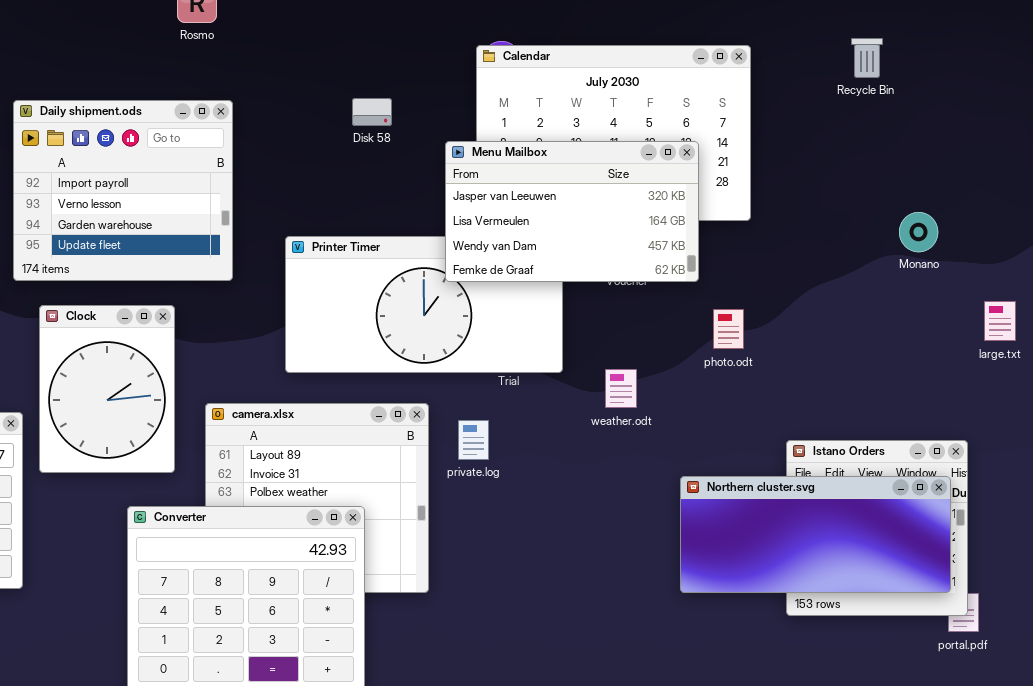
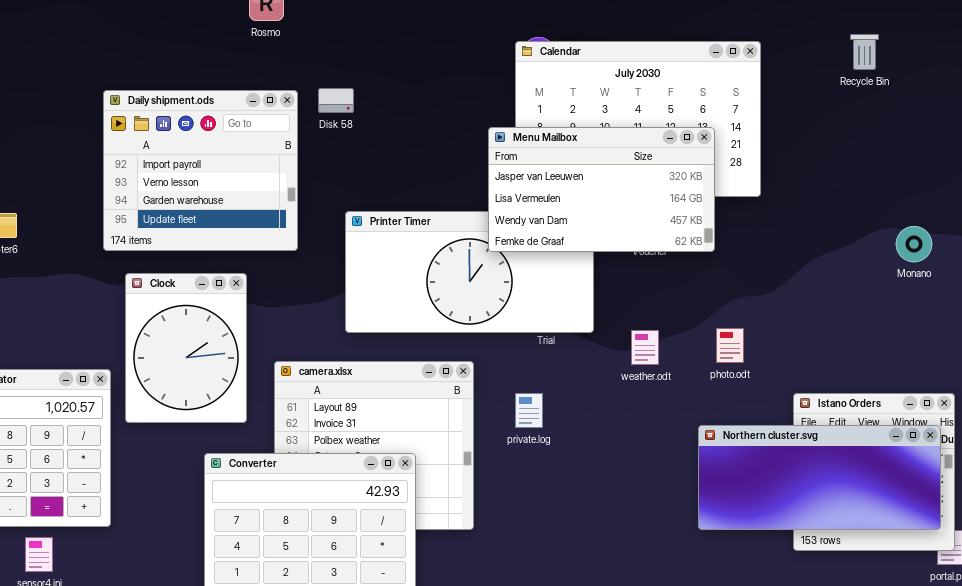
Disk 58: [352,98,392,126] -> [318,88,354,113], moved
Monano: [899,212,938,252] -> [896,226,932,262], moved
photo.odt: [713,309,744,349] -> [716,328,744,363], moved
private.log: [458,420,489,460] -> [515,393,543,428], moved

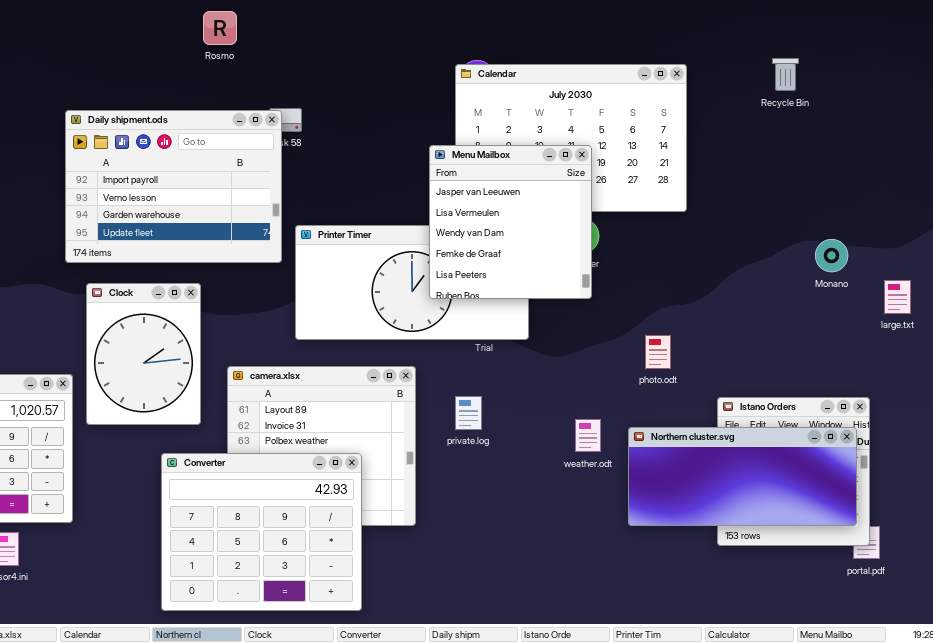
Daily shipment.ods: [103,90,298,251] -> [65,110,282,263], resized
Menu Mailbox: [488,127,715,252] -> [429,145,592,299], resized
weather.odt: [631,330,659,365] -> [575,419,601,452], moved

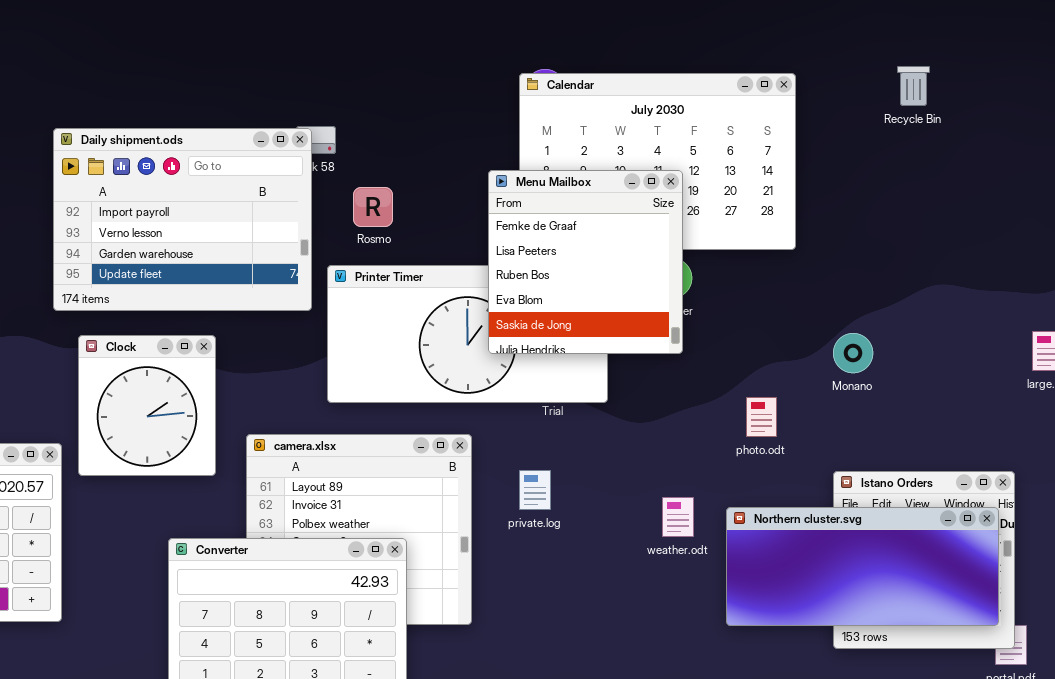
Rosmo: [203,11,237,45] -> [353,187,393,227], moved
Menu Mailbox: [429,145,592,299] -> [488,170,683,354], scrolled down 3 rows
Monano: [815,239,848,272] -> [833,333,873,373], moved
Clock: [86,283,201,425] -> [78,335,216,476], resized

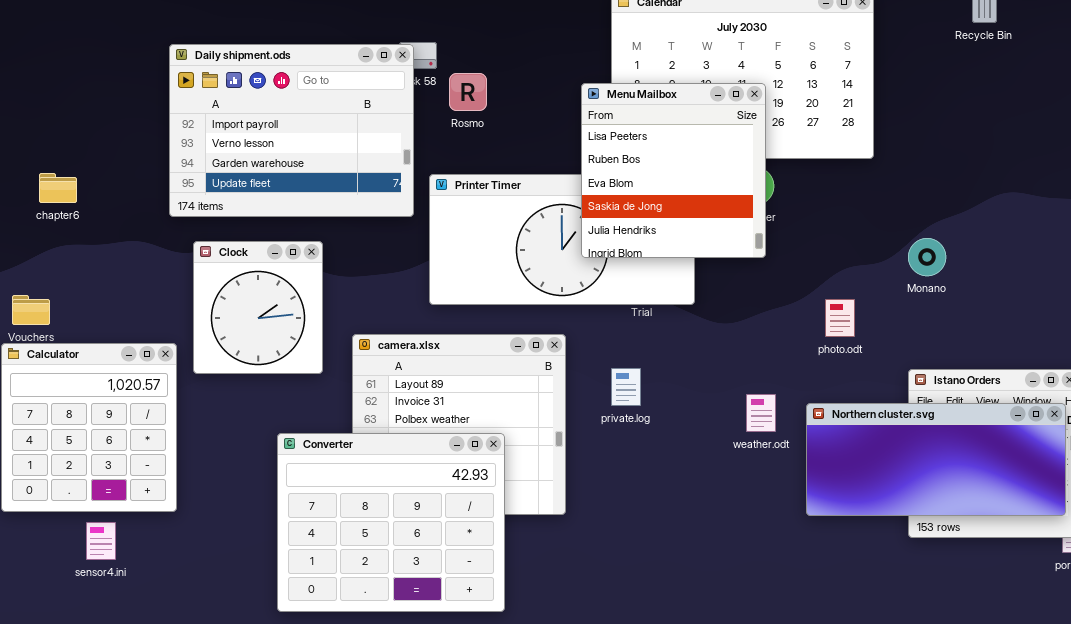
Menu Mailbox: [488,170,683,354] -> [581,83,766,258], scrolled down 1 row
Rosmo: [353,187,393,227] -> [449,73,487,111], moved

